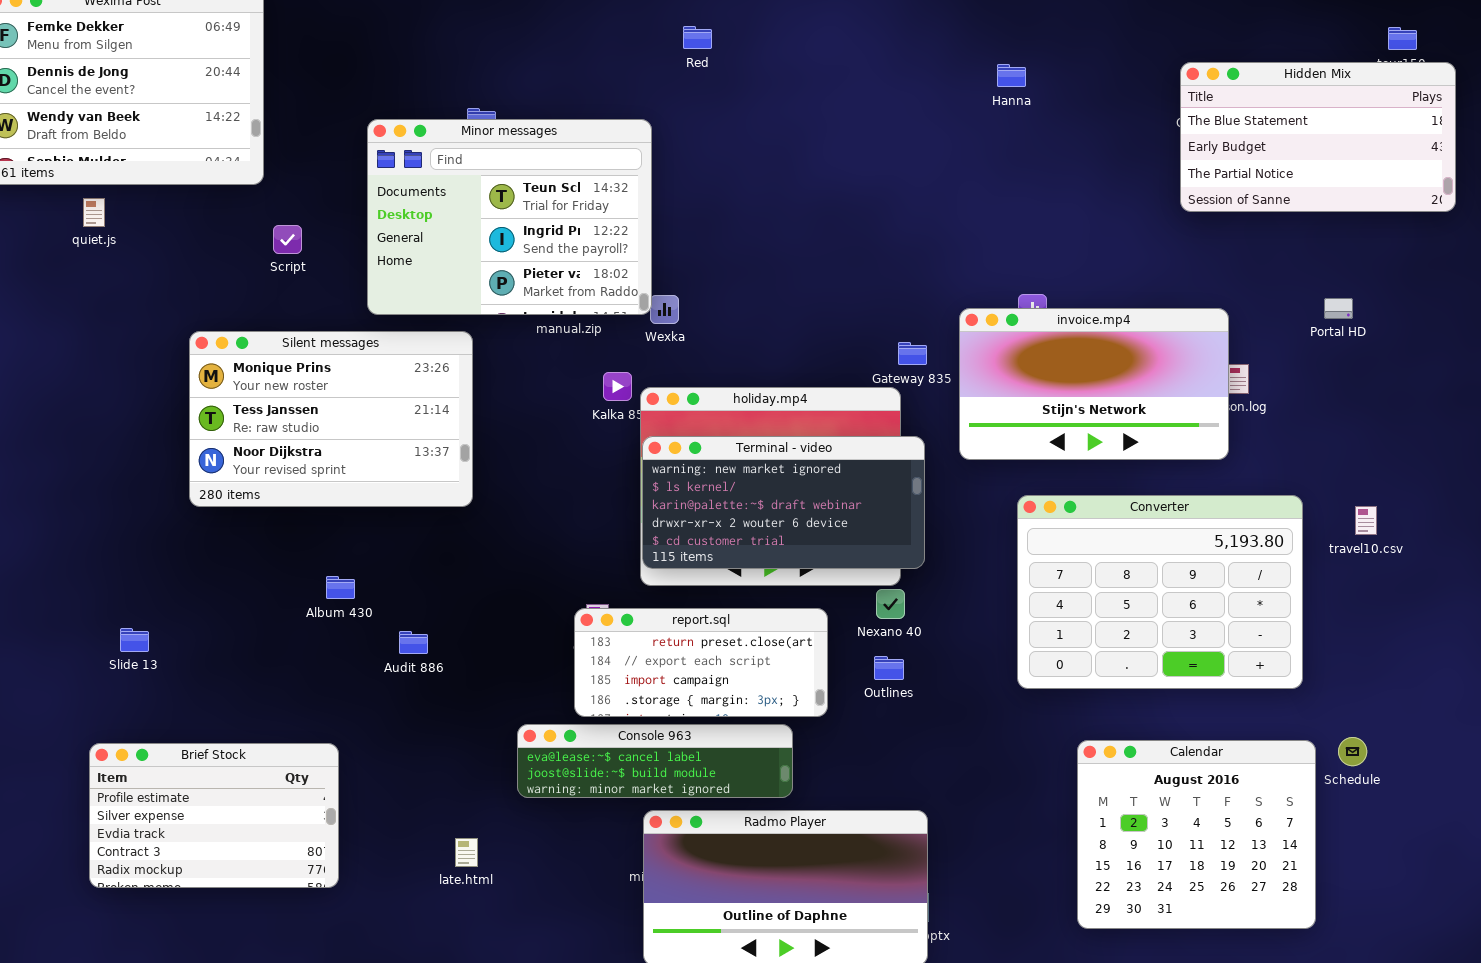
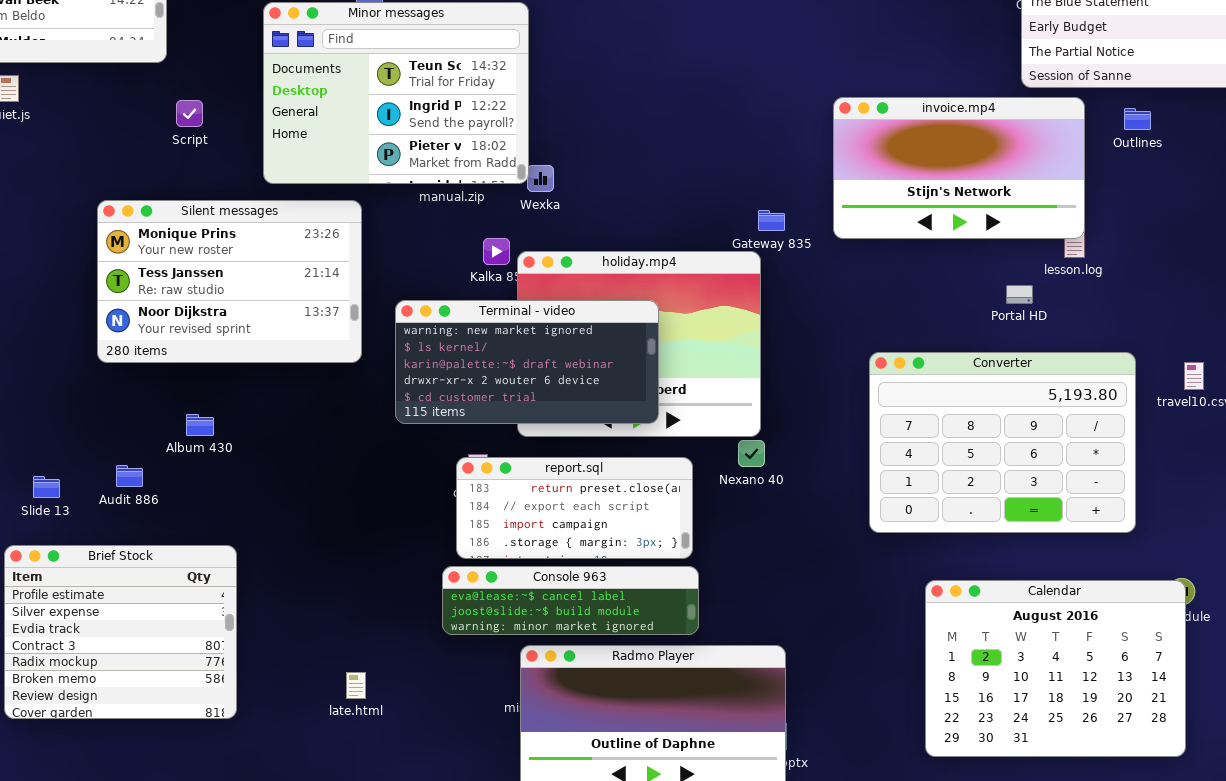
Portal HD: [1324,298,1353,319] -> [1006,285,1033,304], moved
invoice.mp4: [959,308,1229,460] -> [833,97,1085,239], moved
Terminal - video: [642,436,925,569] -> [395,300,659,424], moved
Album 430: [326,576,355,599] -> [186,414,214,436], moved
Audit 886: [399,631,428,654] -> [116,465,143,487], moved
Outlines: [874,656,904,680] -> [1124,108,1151,130], moved
Console 963: [517,724,793,798] -> [442,566,699,635], moved
Calendar: [1077,740,1316,929] -> [925,580,1186,757], resized
Brief Stock: [89,743,339,888] -> [4,545,237,719], resized

